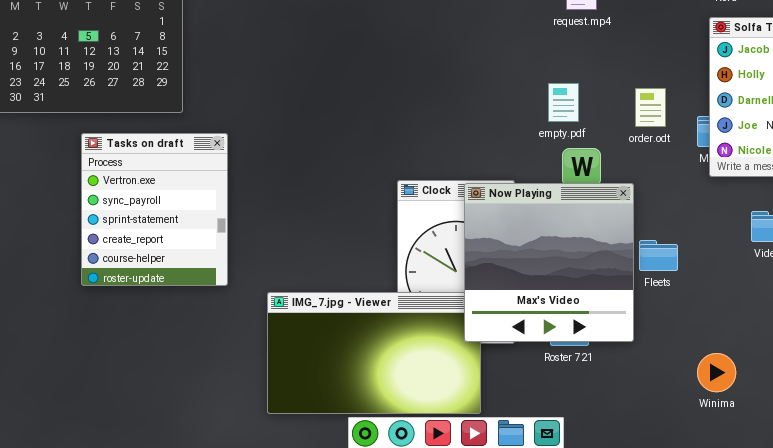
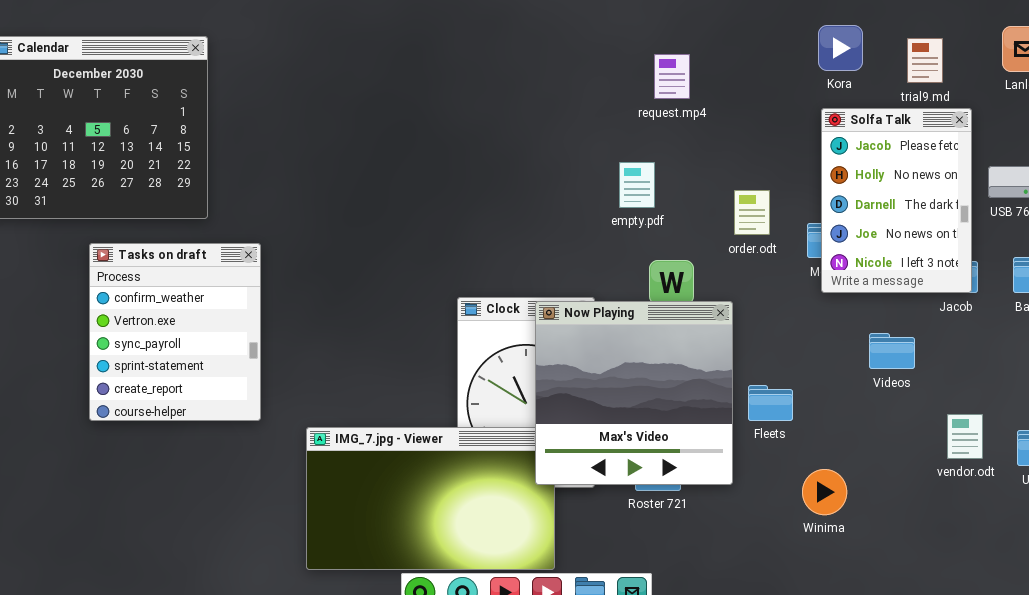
empty.pdf: [548,83,579,122] -> [619,162,655,208], moved
Tasks on draft: [81,133,228,286] -> [89,243,261,421], scrolled up 1 row
Fleets: [639,240,678,271] -> [748,385,793,421], moved
Winima: [697,353,736,392] -> [802,469,847,515], moved

